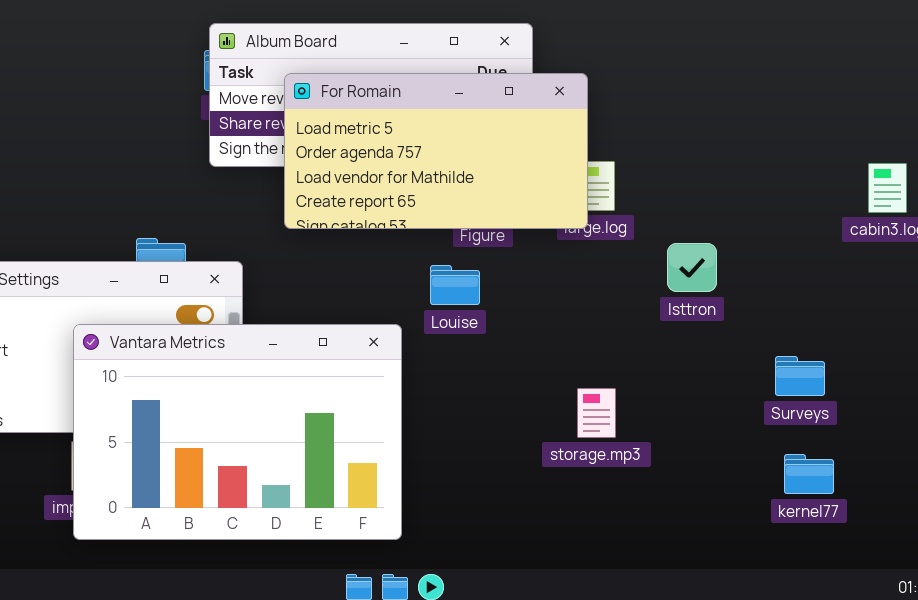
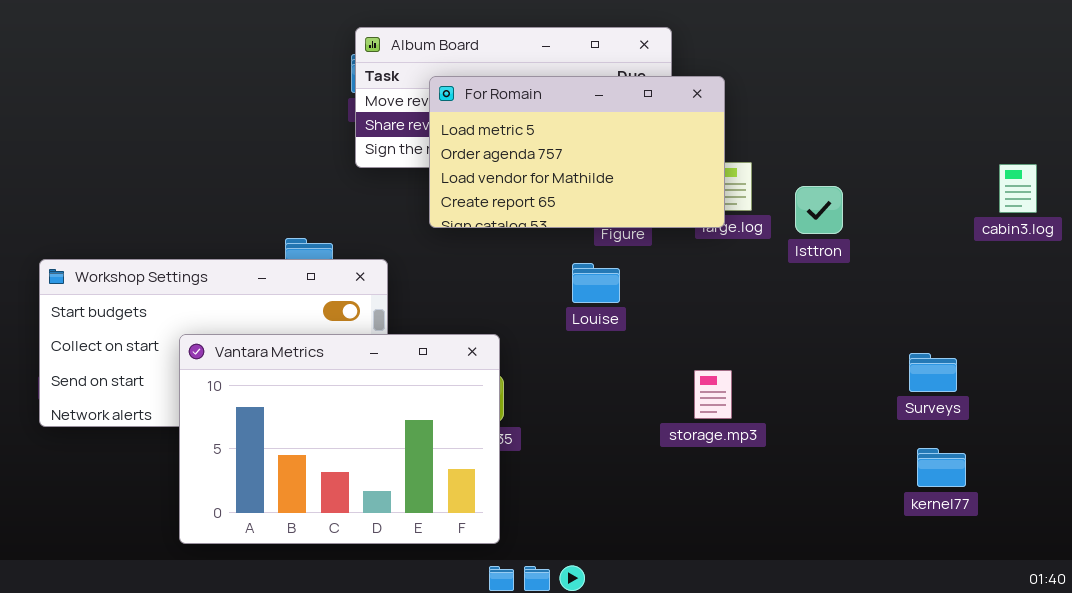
Isttron: [667,243,717,292] -> [795,186,843,234], moved
Vantara Metrics: [73,324,402,540] -> [179,334,500,544], moved
storage.mp3: [577,388,616,438] -> [694,370,732,419], moved

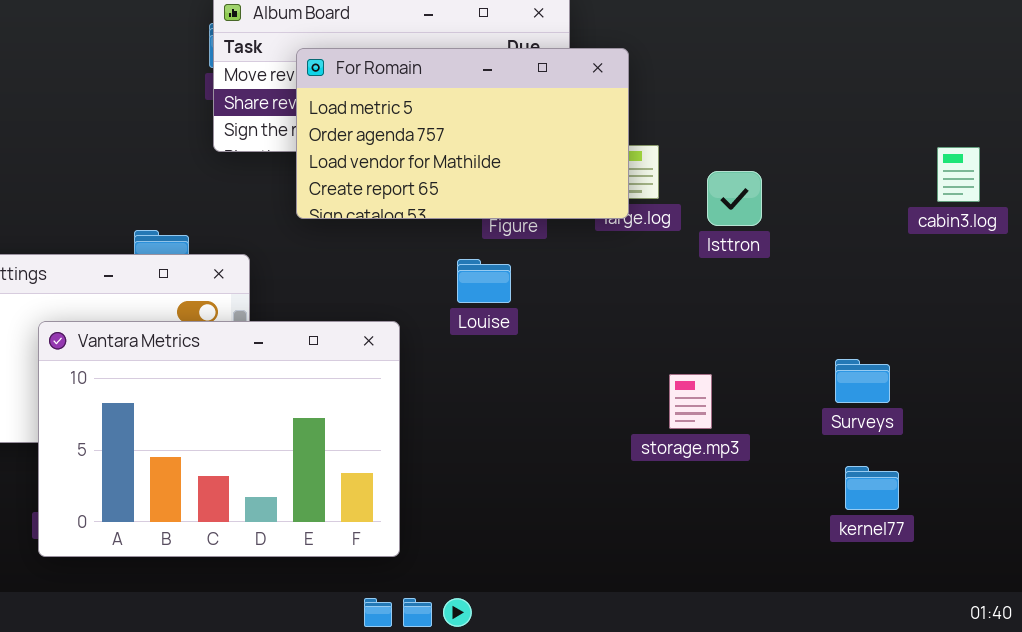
Vantara Metrics: [179,334,500,544] -> [38,321,400,557], moved
storage.mp3: [694,370,732,419] -> [669,374,712,429], moved

